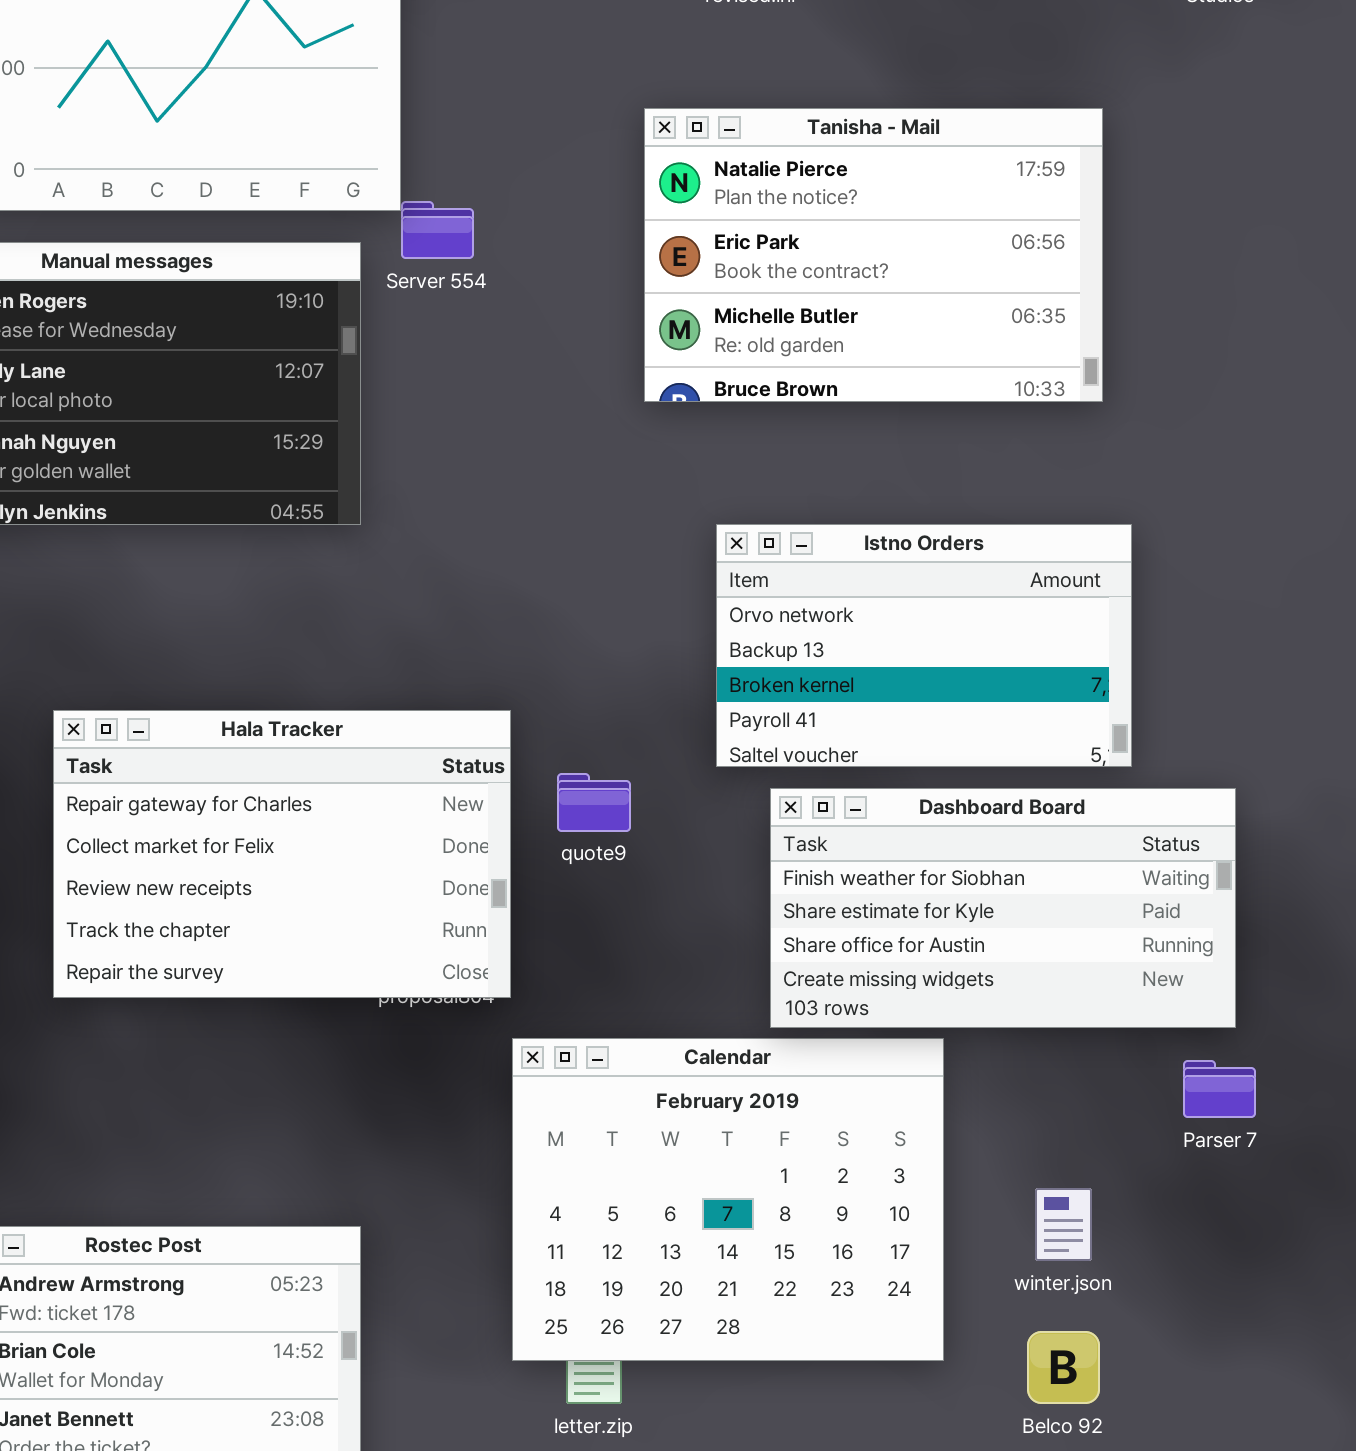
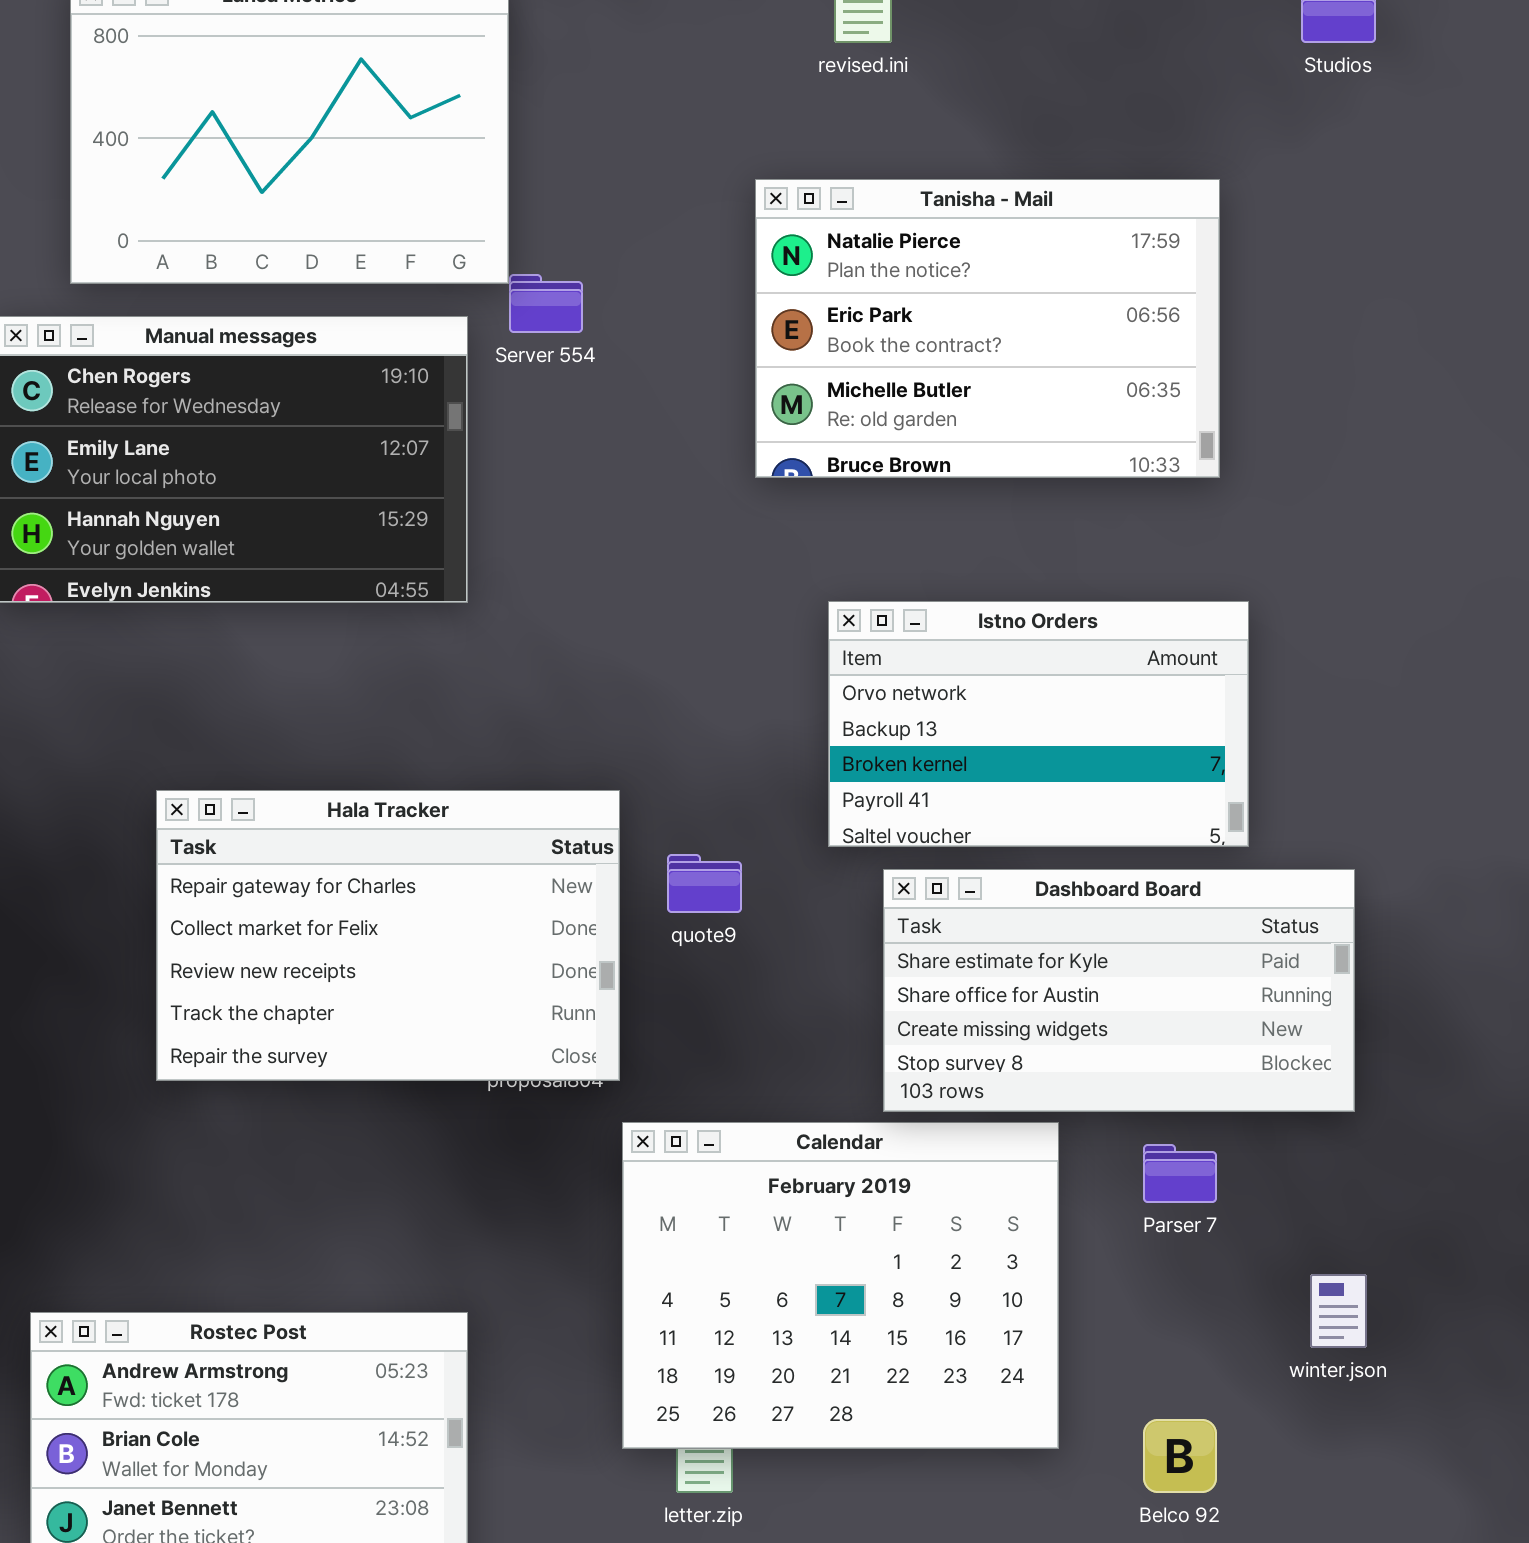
Dashboard Board: [770,788,1236,1028] -> [883,869,1355,1112], scrolled down 1 row
Parser 7: [1183,1060,1256,1118] -> [1143,1144,1217,1203], moved
winter.json: [1035,1188,1092,1261] -> [1310,1274,1367,1348], moved

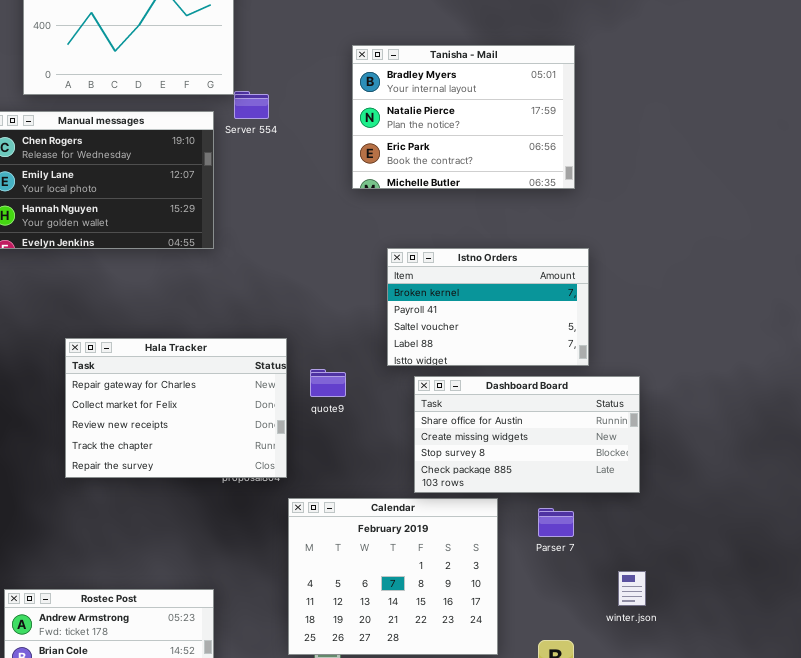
Tanisha - Mail: [755,179,1220,478] -> [352,45,575,189], scrolled up 1 row
Istno Orders: [828,601,1249,847] -> [387,248,589,366], scrolled down 2 rows
Dashboard Board: [883,869,1355,1112] -> [414,376,640,493], scrolled down 1 row

